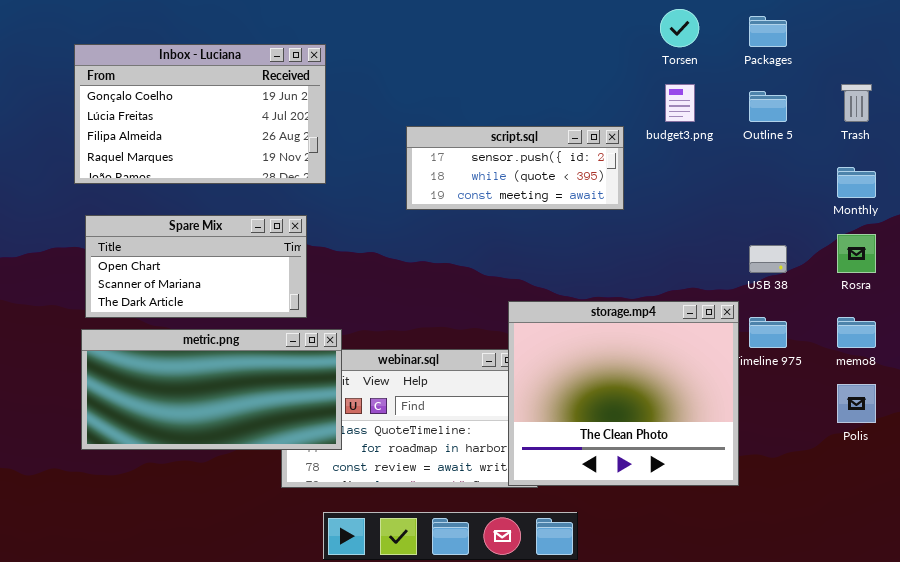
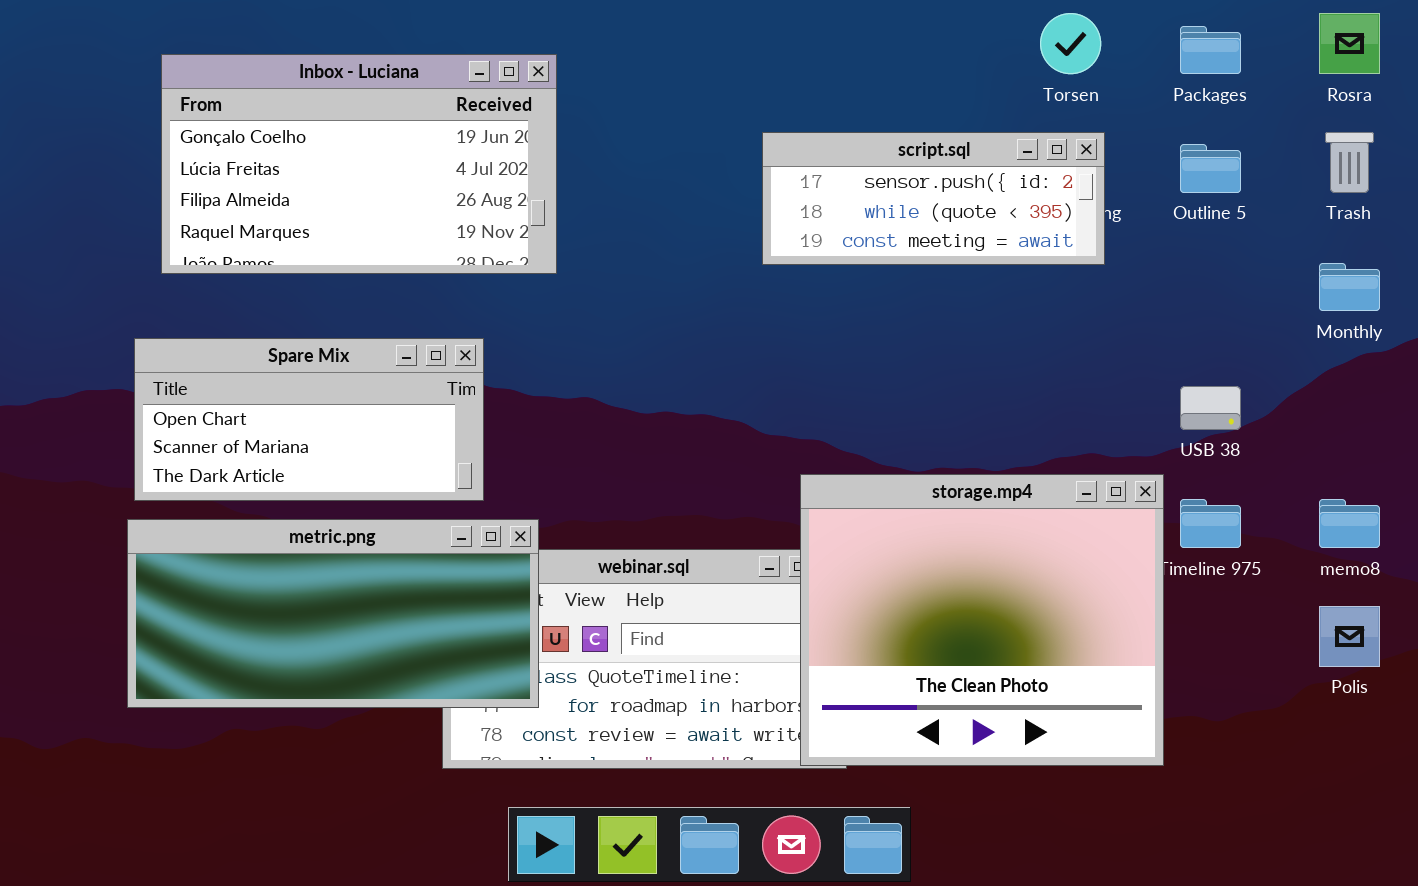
Inbox - Luciana: [74,44,326,184] -> [161,54,557,274], moved
script.sql: [406,126,624,210] -> [762,132,1105,265], moved
Rosra: [837,234,876,273] -> [1319,13,1380,74], moved

